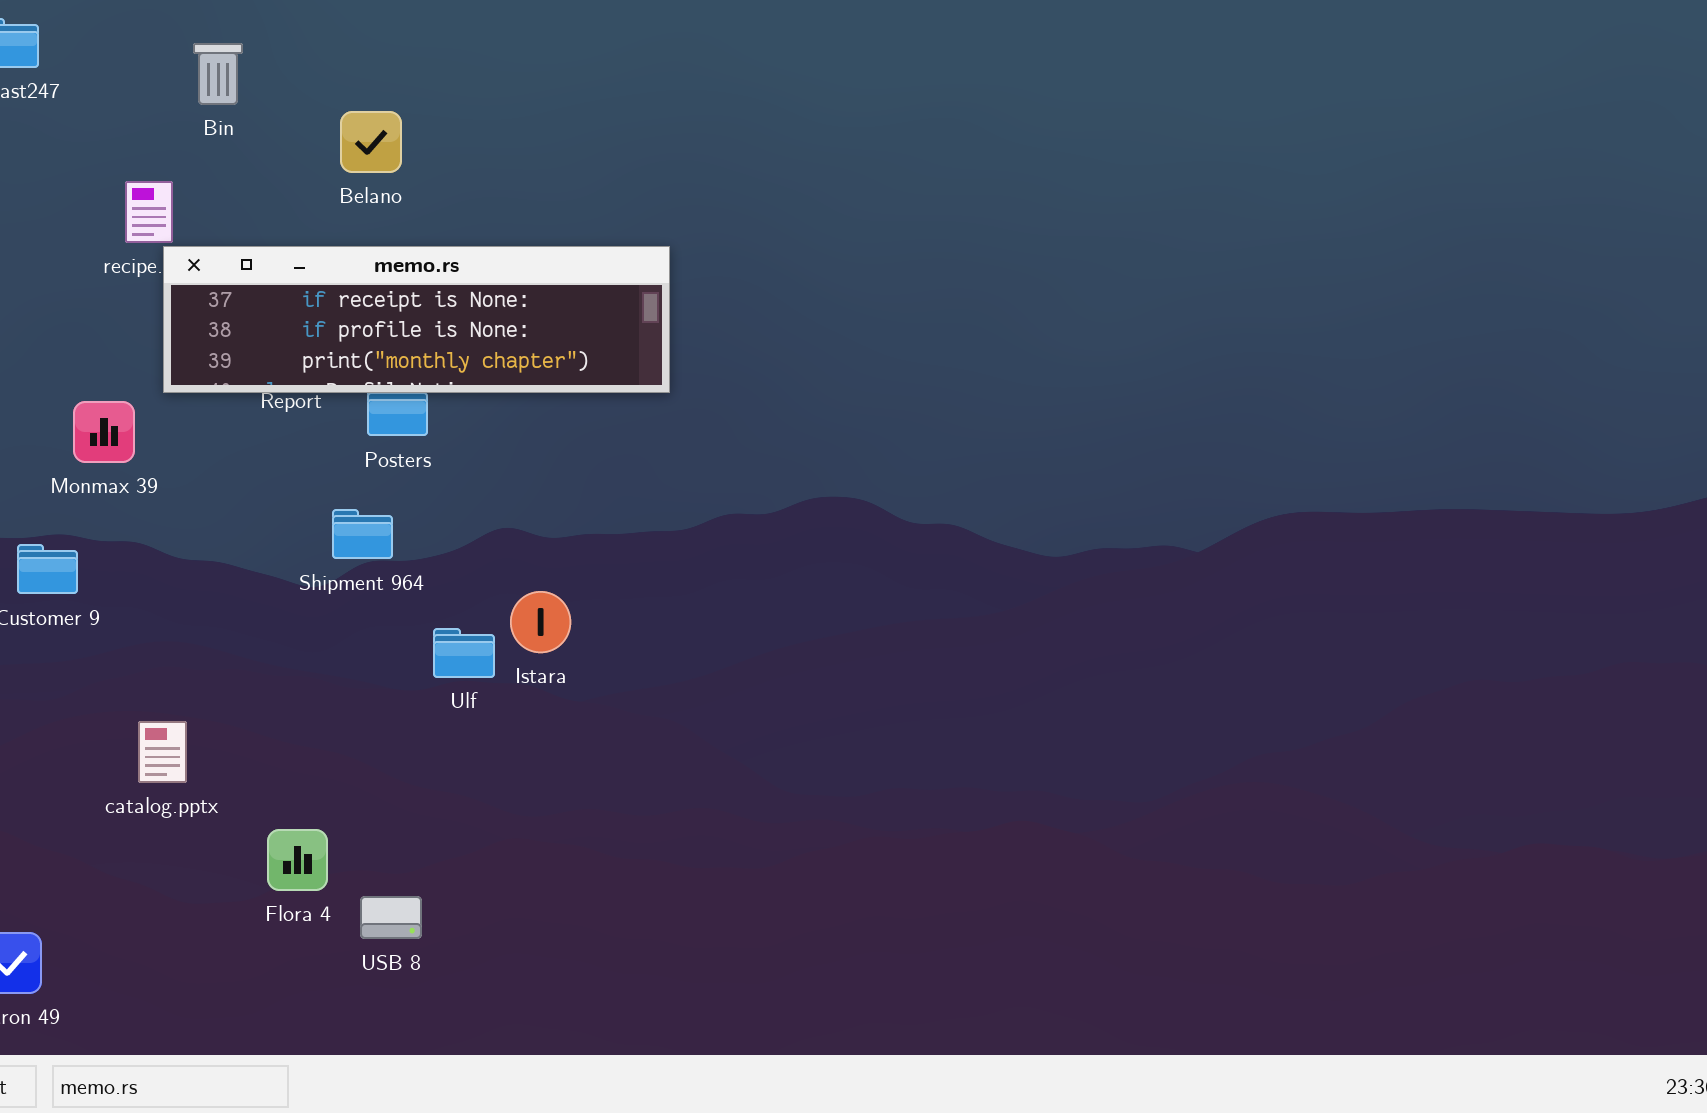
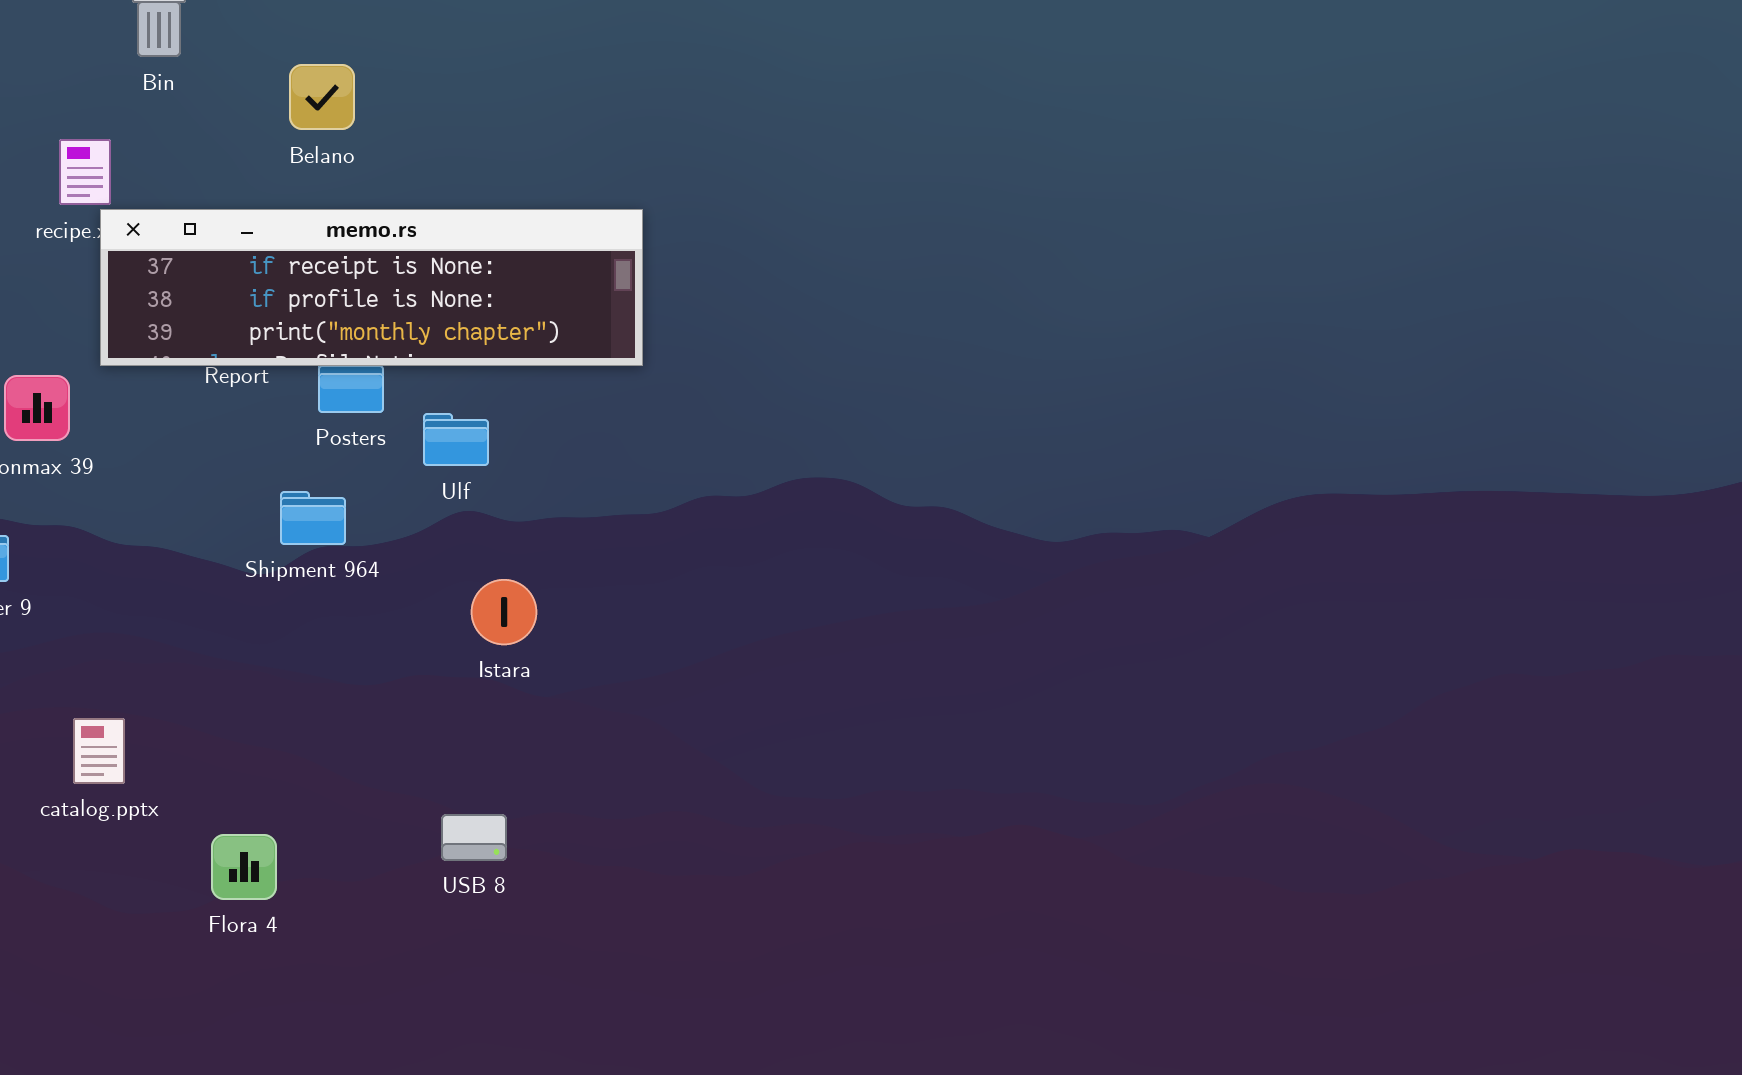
Ulf: [433,628,495,678] -> [423,413,489,466], moved
USB 8: [360,896,422,939] -> [441,814,507,861], moved

